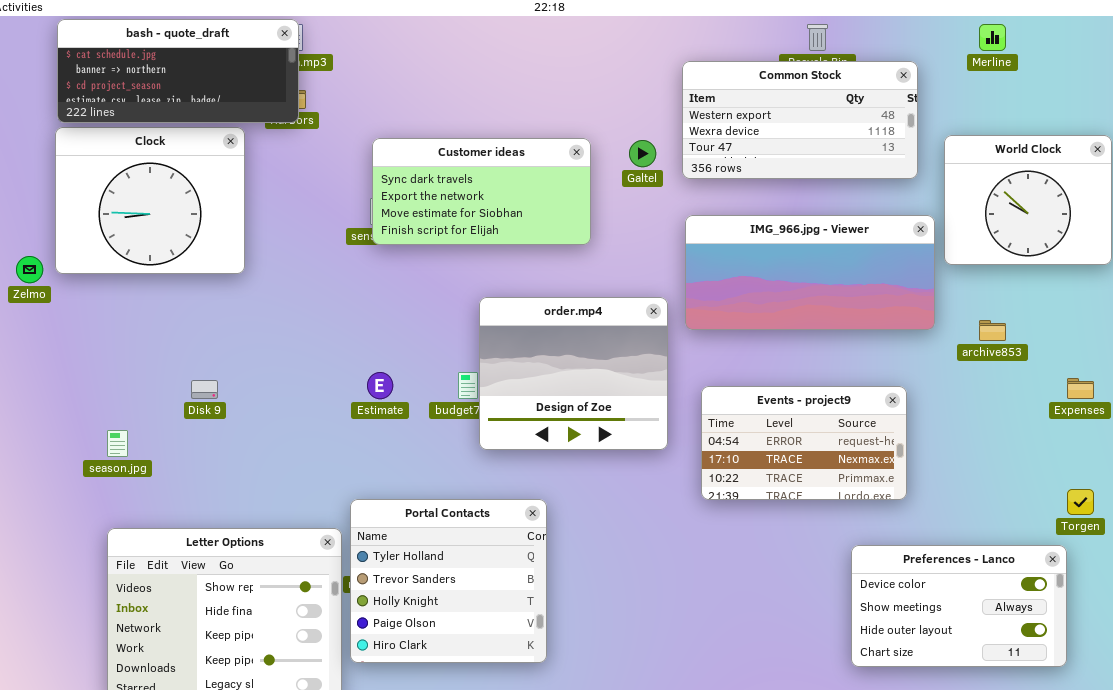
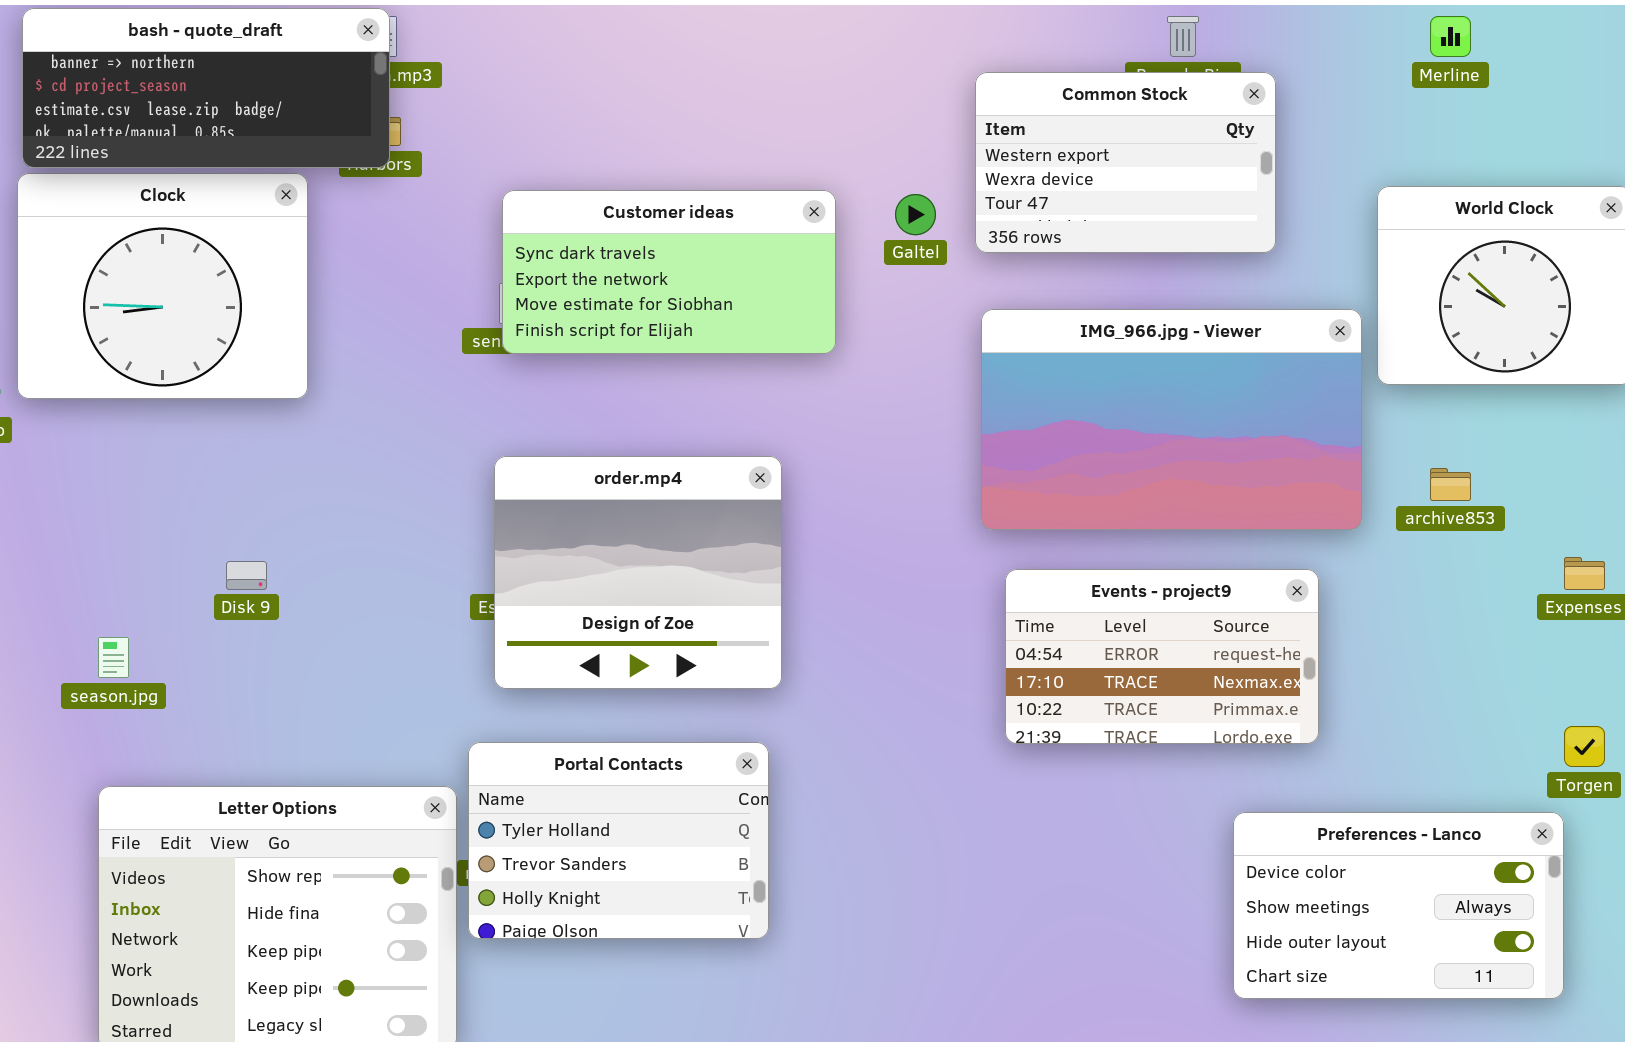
bash - quote_draft: [57,19,299,123] -> [22,8,390,168], scrolled down 1 row
Common Stock: [682,61,918,179] -> [975,72,1276,253], resized
IMG_966.jpg - Viewer: [685,215,935,330] -> [981,309,1362,530], resized
order.mp4: [479,297,668,450] -> [494,456,782,689], moved
Portal Contacts: [350,499,547,663] -> [468,742,769,939], resized

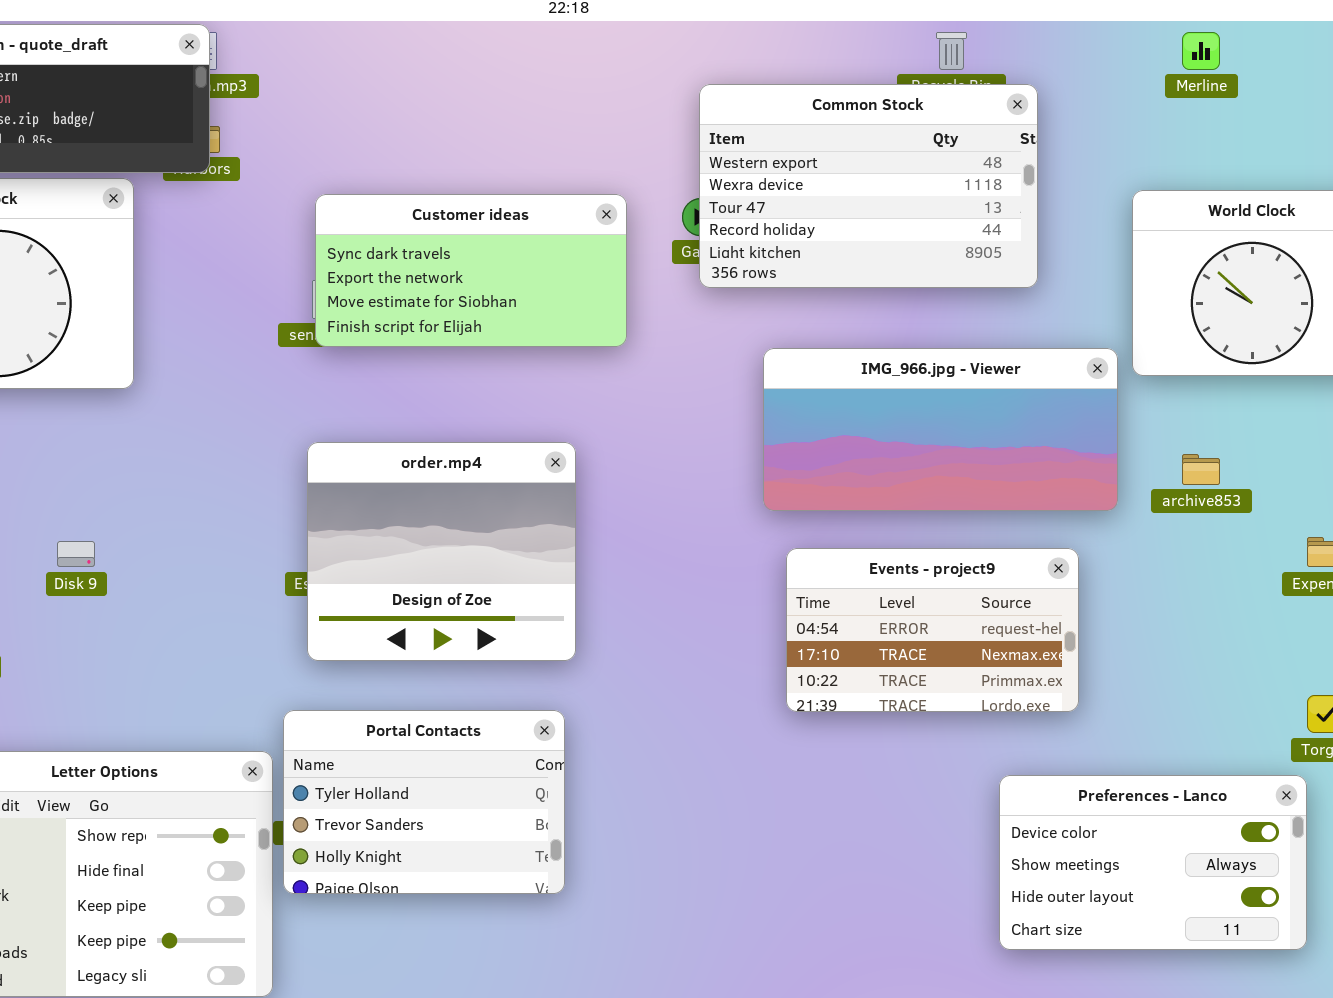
Common Stock: [975,72,1276,253] -> [699,84,1038,288], resized
IMG_966.jpg - Viewer: [981,309,1362,530] -> [763,348,1118,511], resized

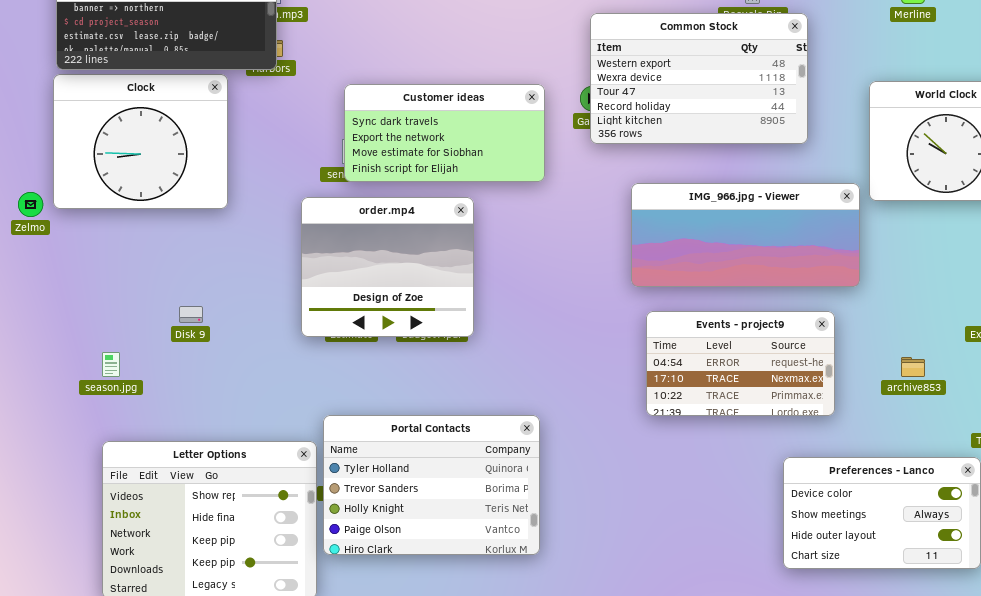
order.mp4: [307,442,576,661] -> [301,197,474,337], moved
archive853: [1182,454,1220,485] -> [901,357,925,377], moved
Portal Contacts: [283,710,565,894] -> [323,415,540,555], resized

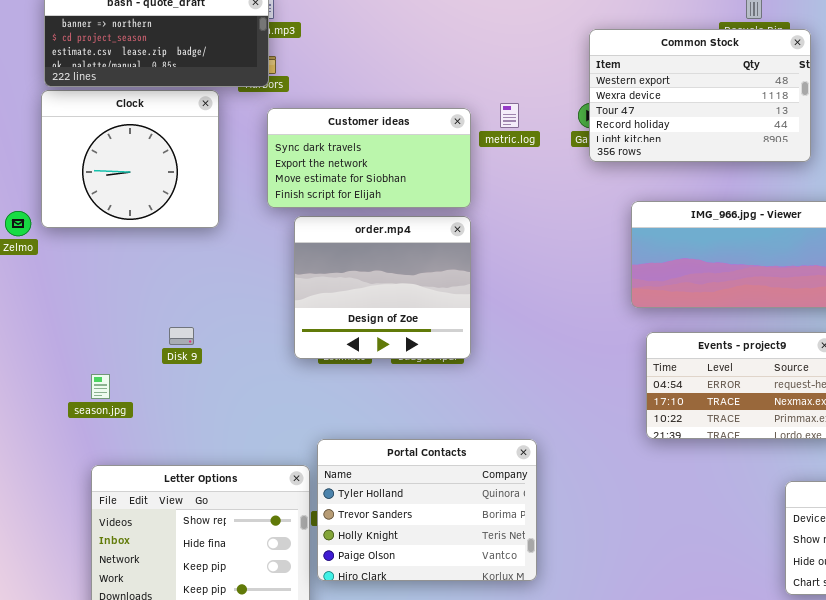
Customer ideas: [344,84,545,182] -> [267,108,471,208], moved

